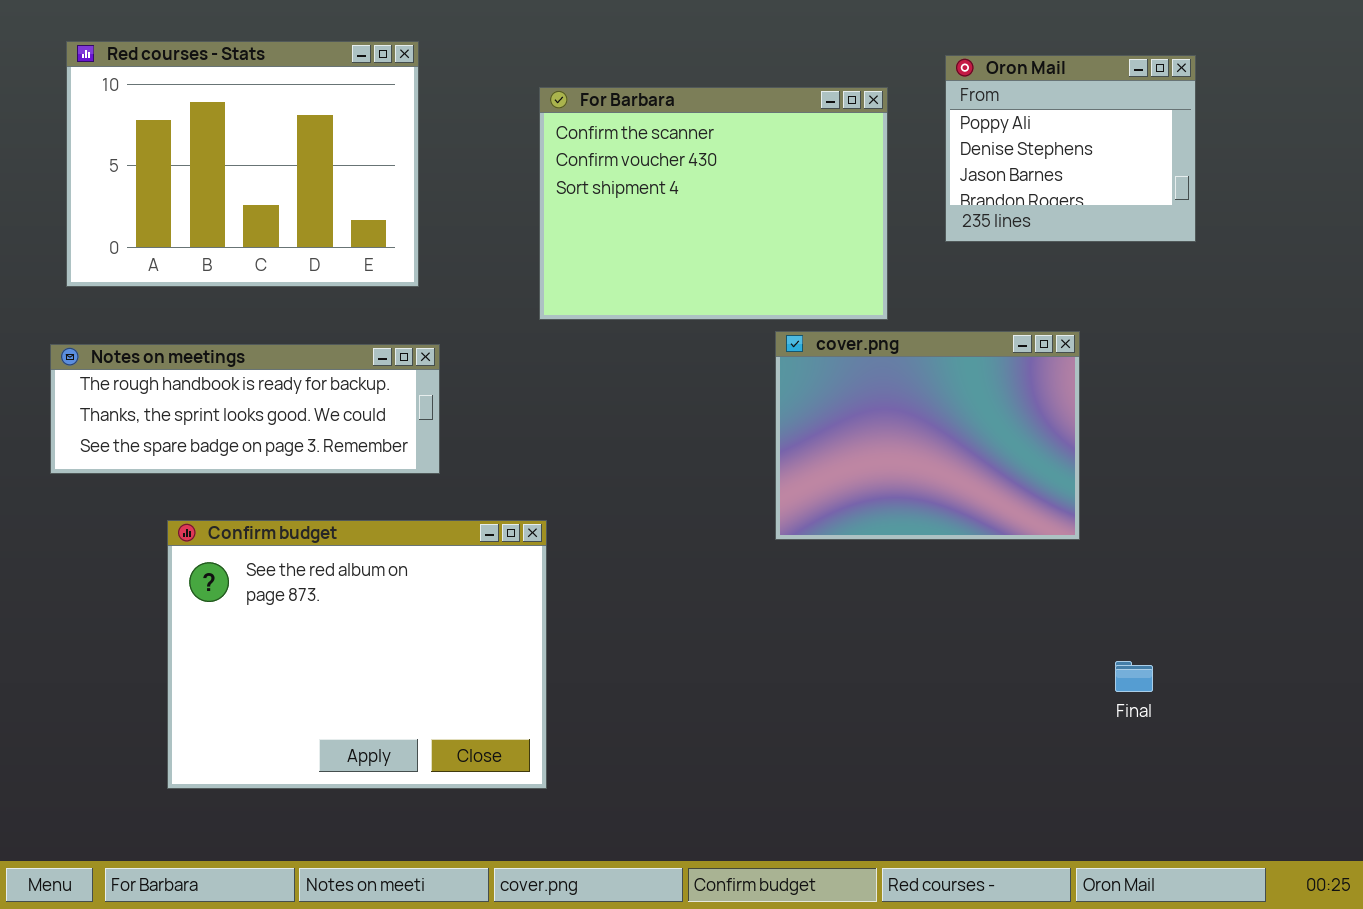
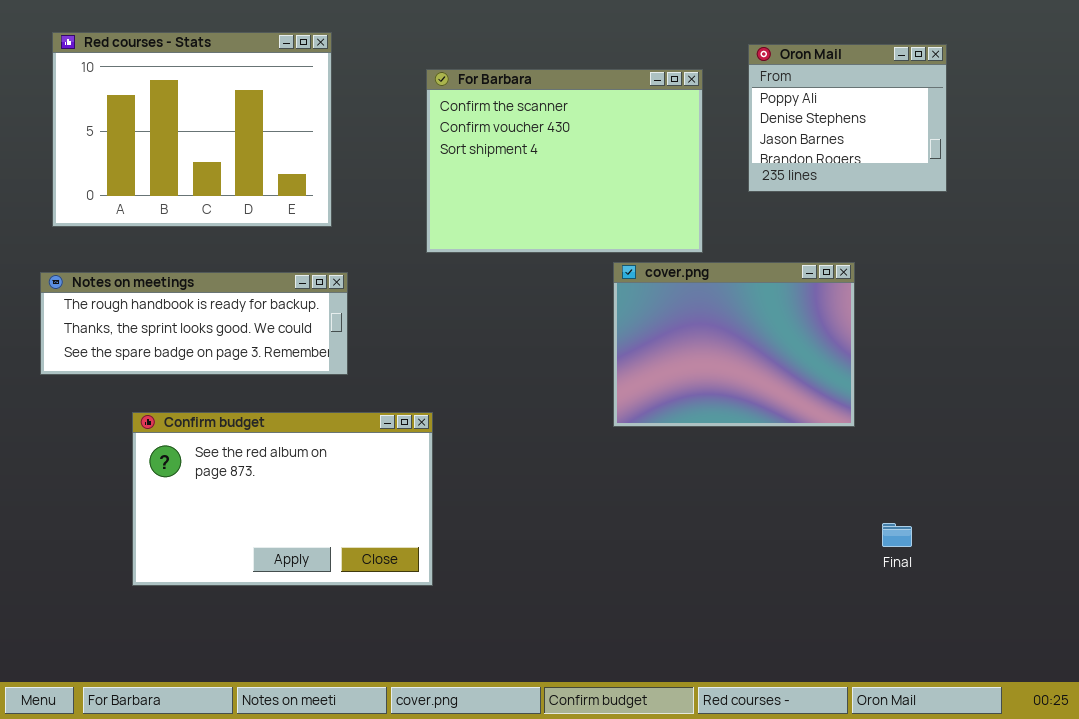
Confirm budget: [167,520,547,789] -> [132,412,433,586], resized

